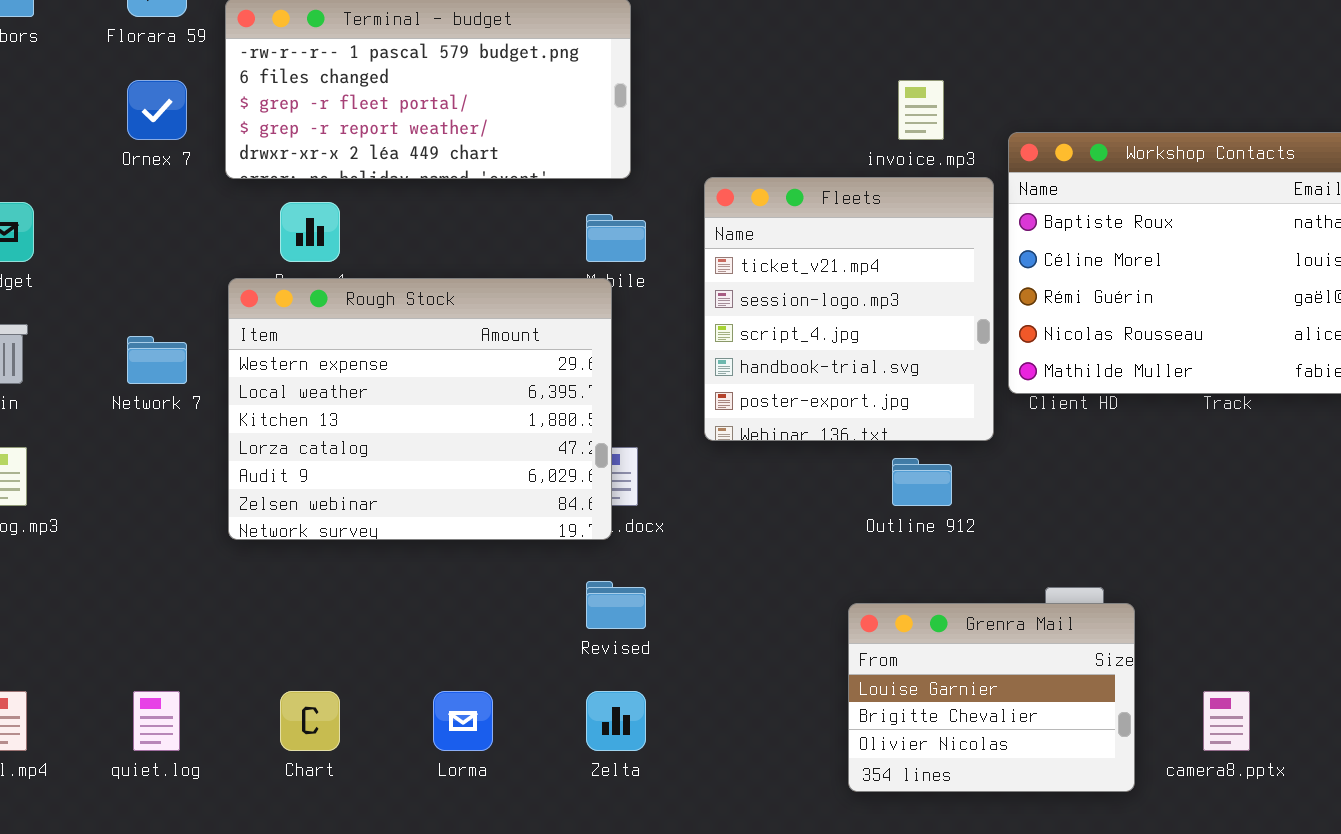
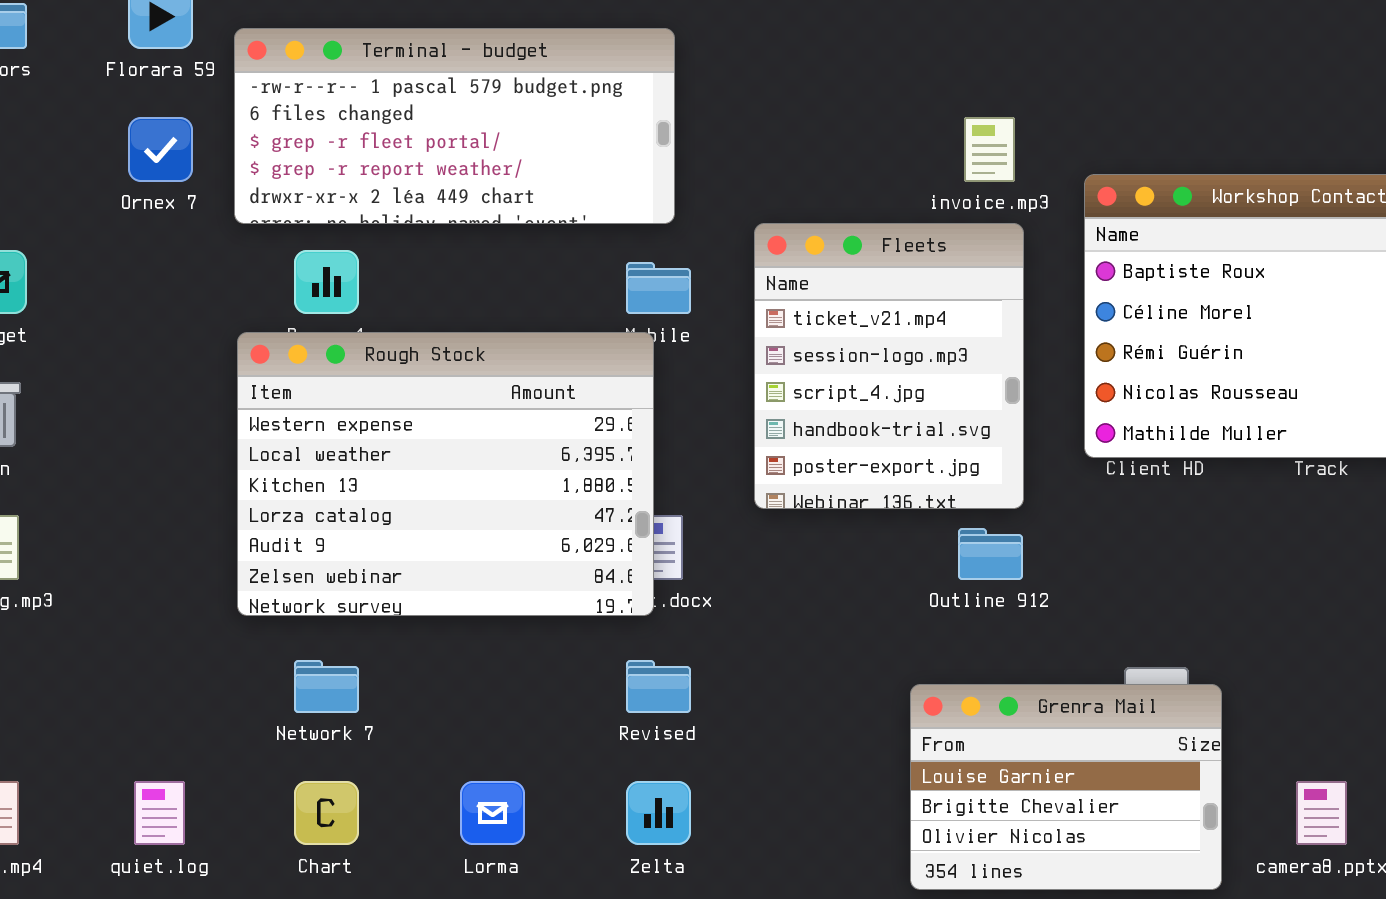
Fleets: [704,177,994,441] -> [754,223,1024,509], resized
Network 7: [127,336,187,384] -> [294,660,359,713], moved

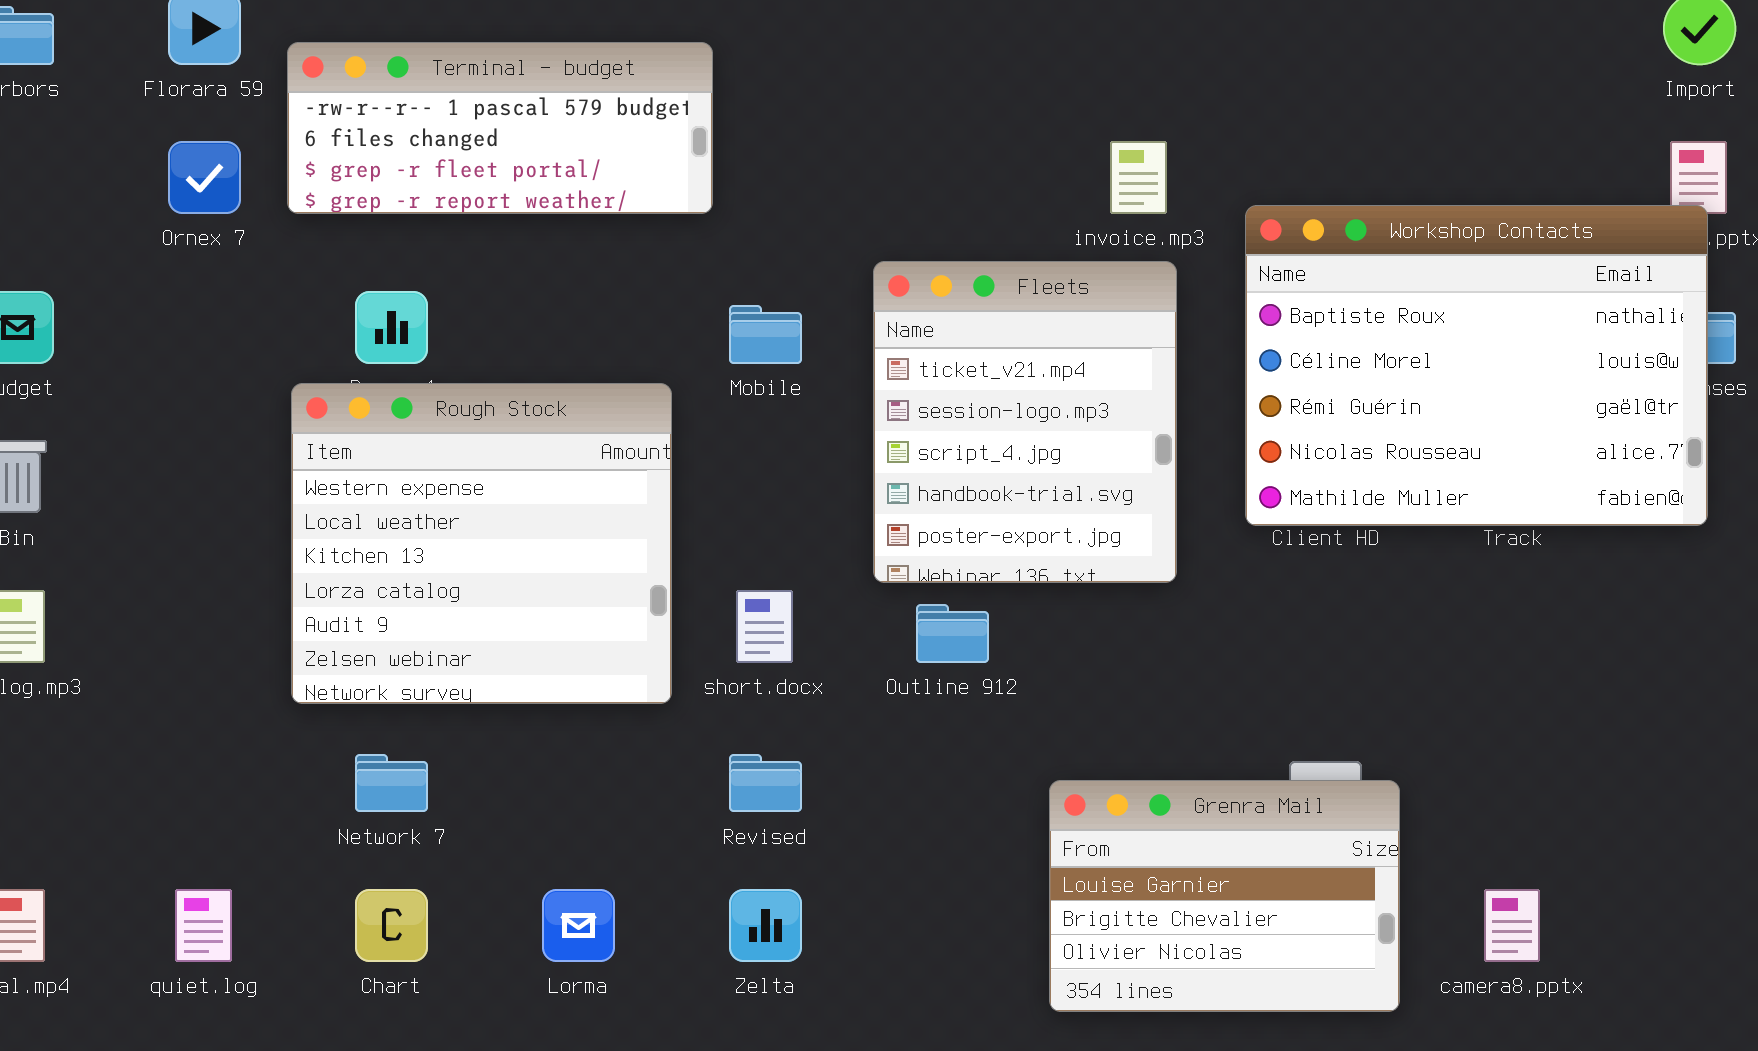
Terminal - budget: [234,28,675,224] -> [287,42,713,214], resized
Rough Stock: [237,332,654,616] -> [291,383,672,704], resized
Outline 912: [958,528,1023,580] -> [916,604,989,663], moved

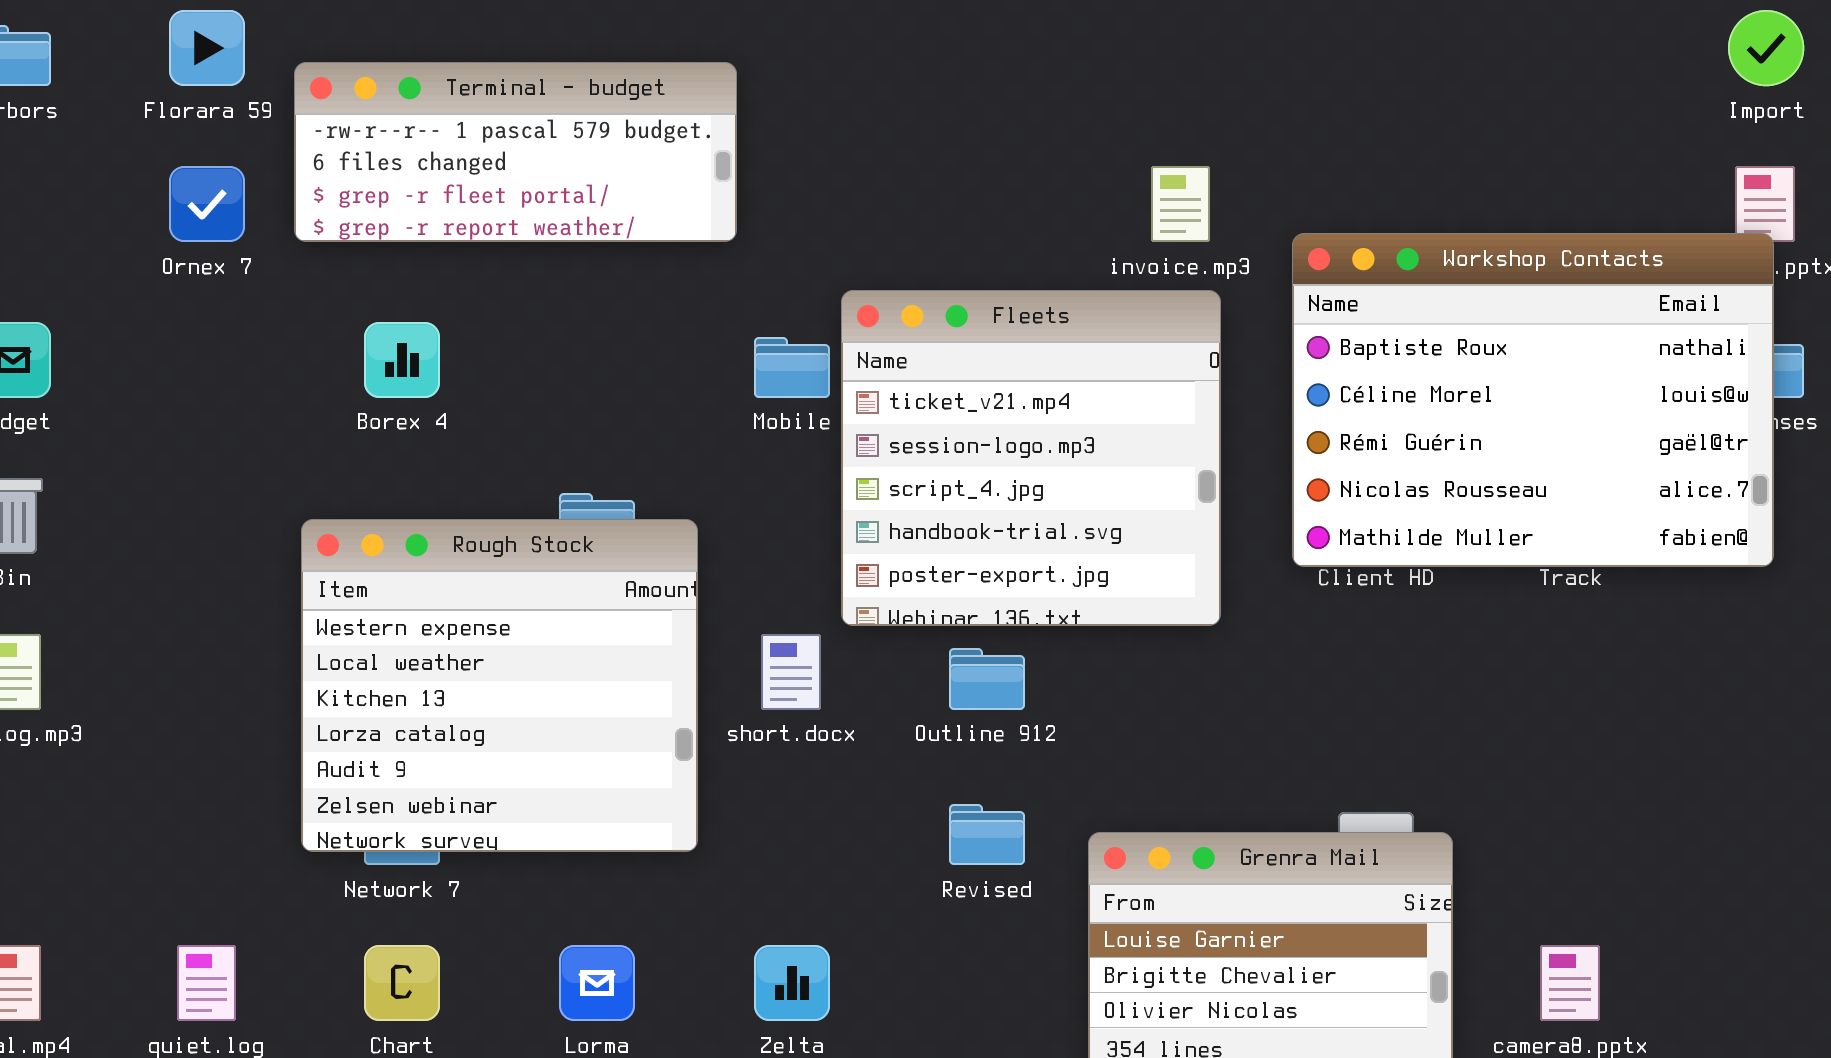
Fleets: [873,261,1177,583] -> [841,290,1221,626], resized
Rough Stock: [291,383,672,704] -> [301,519,698,852], moved
Revised: [729,754,802,812] -> [949,804,1025,865], moved

